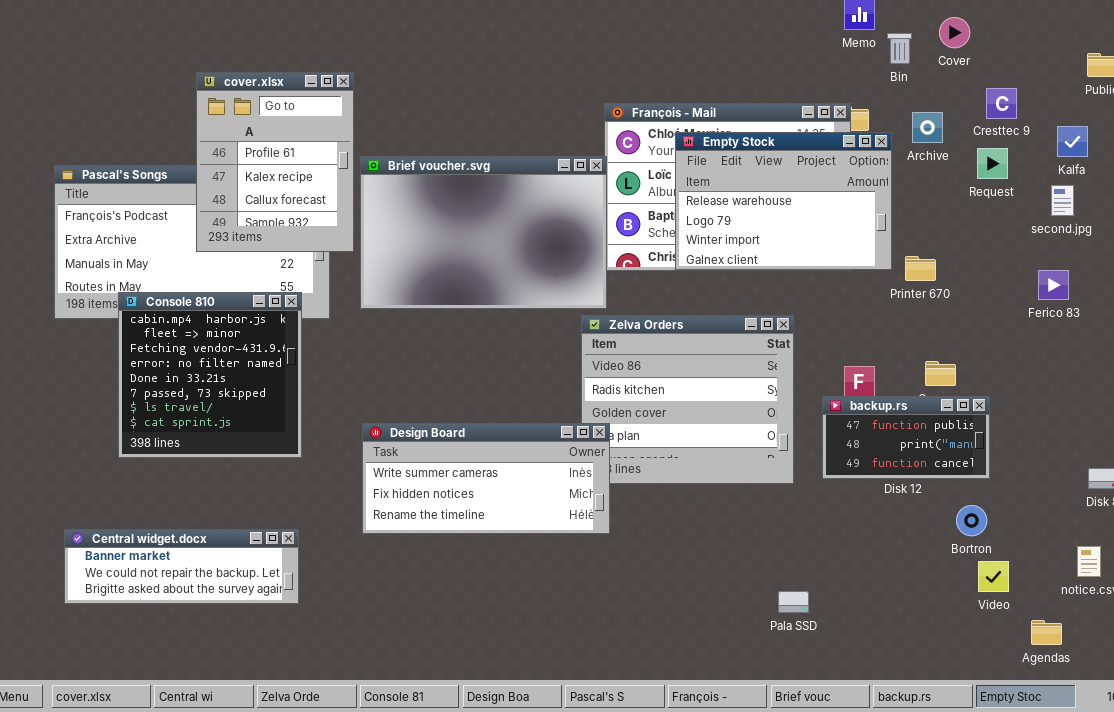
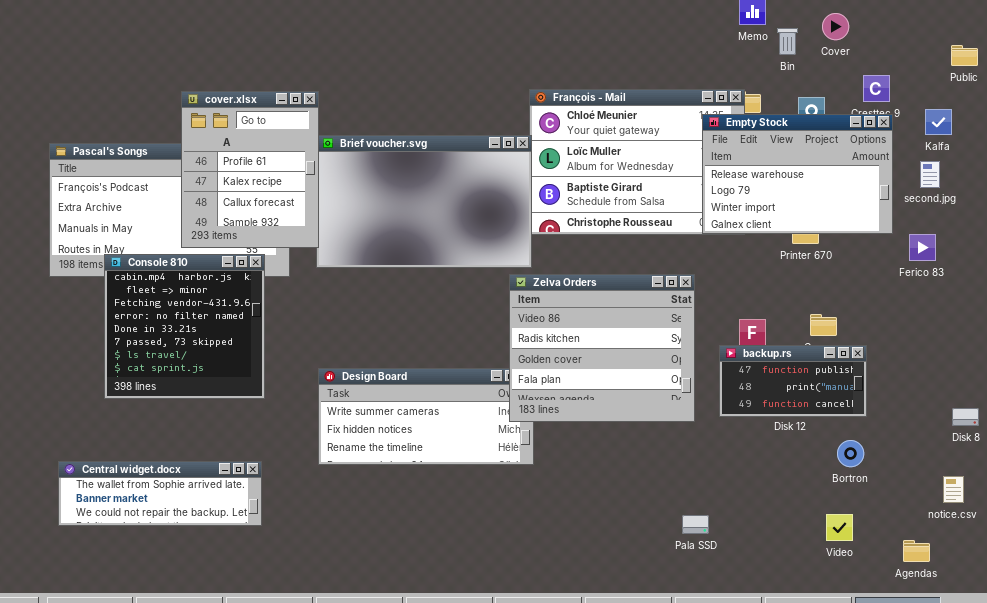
cover.xlsx: [196,72,354,252] -> [181,91,319,248], moved
Empty Stock: [675,132,892,270] -> [702,114,893,234], moved
Zelva Orders: [581,315,794,484] -> [509,274,695,422], raised
Central widget.docx: [64,529,299,604] -> [58,461,262,526], scrolled up 1 row
Video: [978,561,1009,592] -> [826,514,853,541], moved

